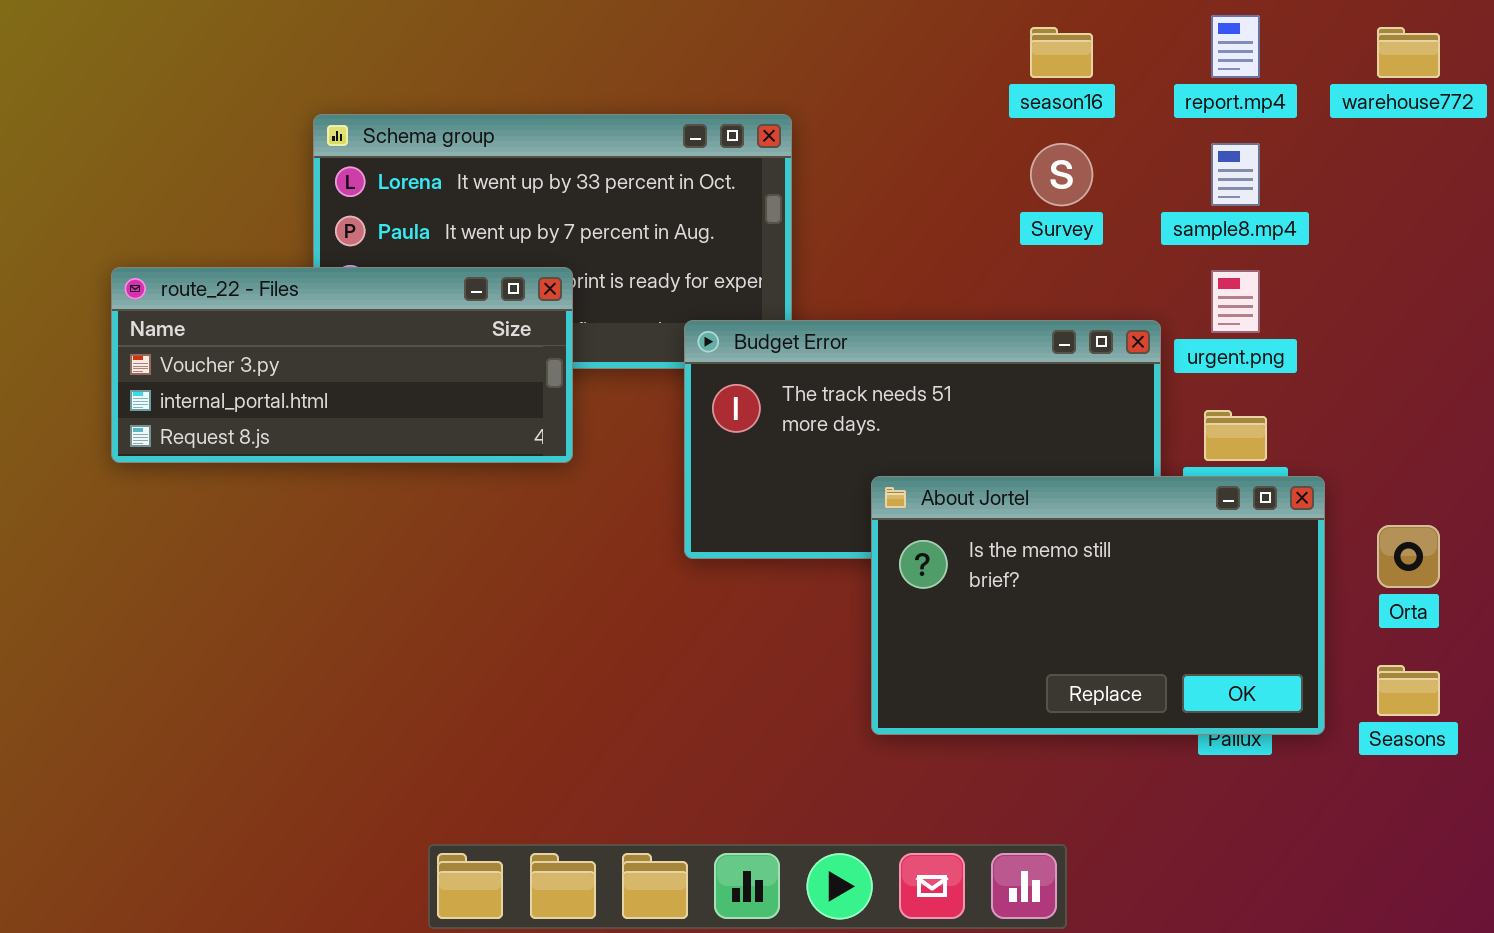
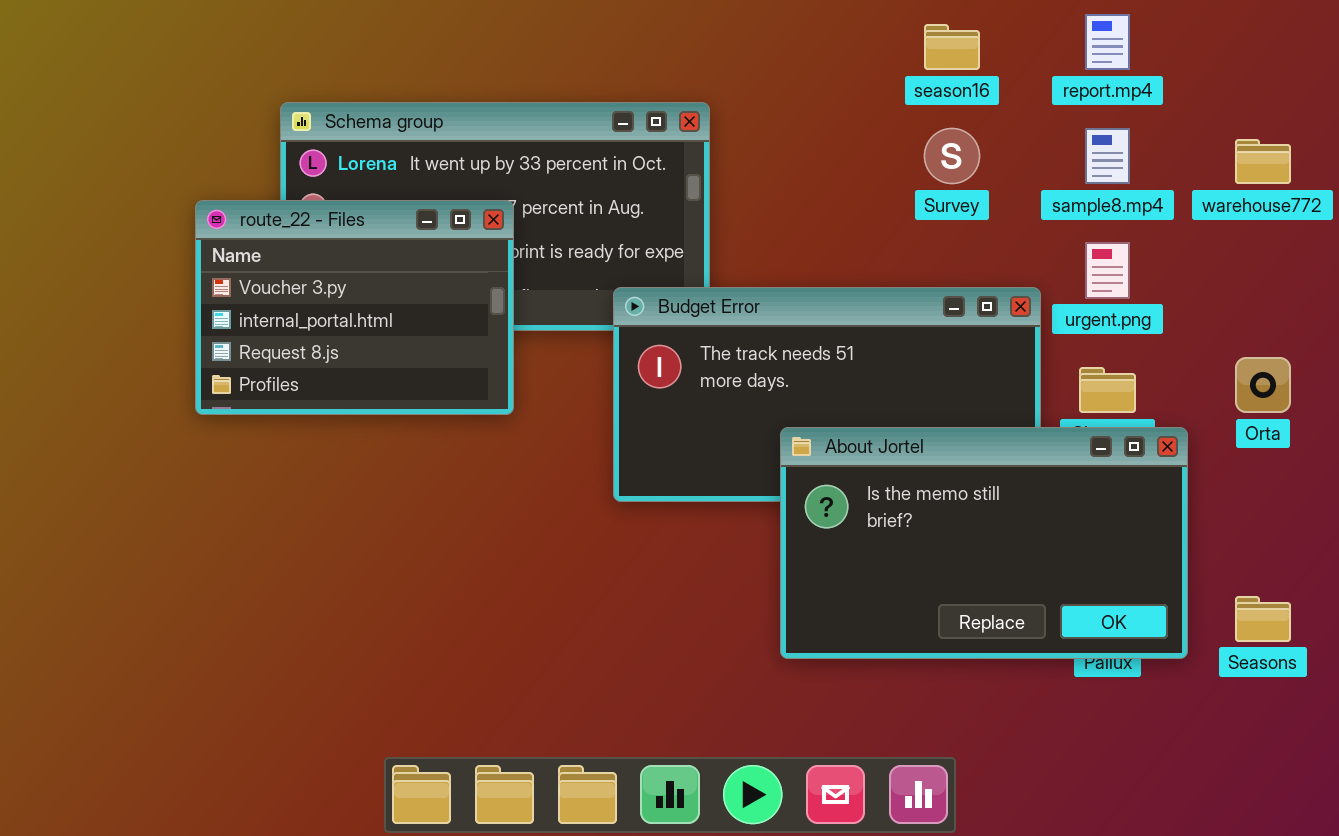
warehouse772: [1377,27,1440,78] -> [1235,139,1291,184], moved
route_22 - Files: [111,267,573,463] -> [195,200,514,415], resized
Orta: [1377,525,1440,588] -> [1235,357,1291,413], moved

